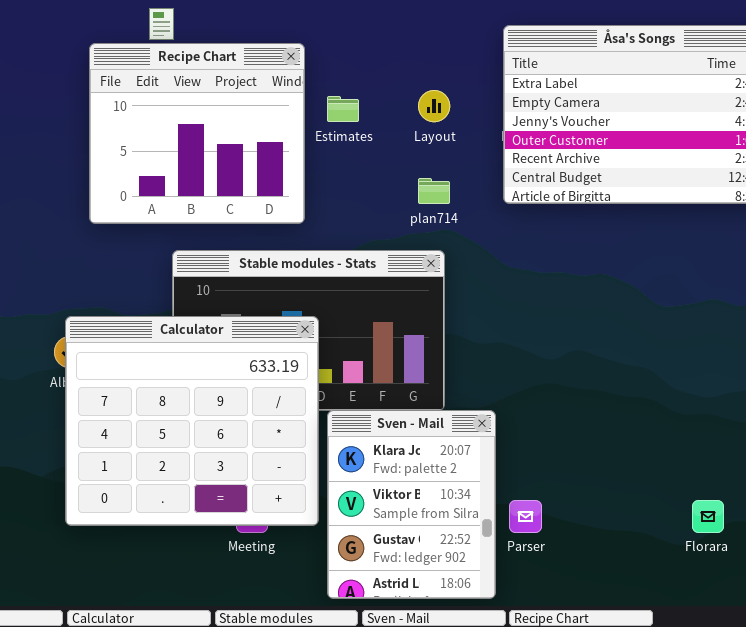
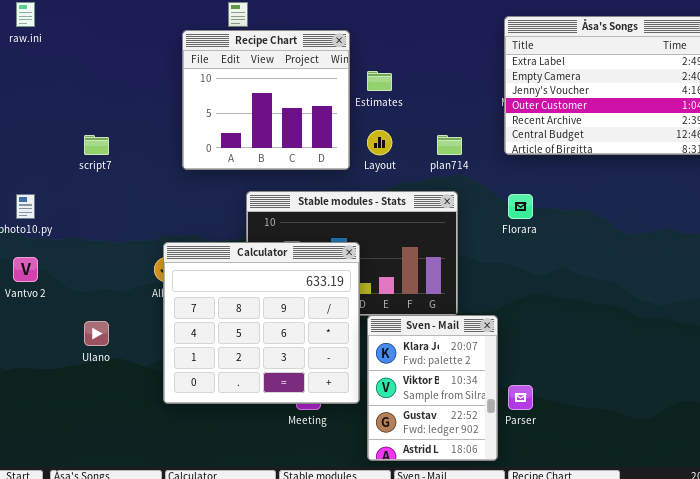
Layout: [418,90,450,122] -> [367,130,392,155], moved
Florara: [692,500,724,533] -> [508,194,533,219], moved

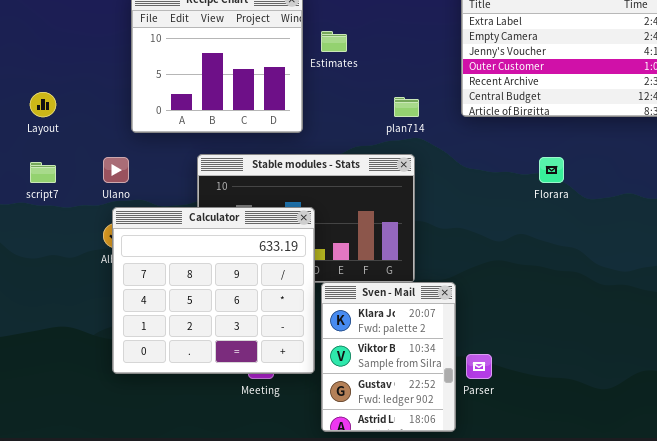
Layout: [367,130,392,155] -> [30,92,56,117], moved
script7: [84,135,109,155] -> [30,162,56,183], moved
Florara: [508,194,533,219] -> [539,157,564,183], moved
Ulano: [84,321,109,346] -> [103,157,129,183], moved

